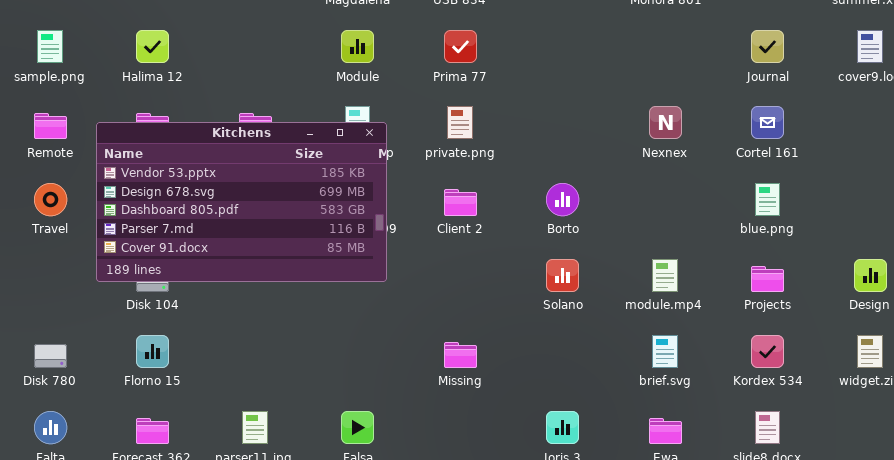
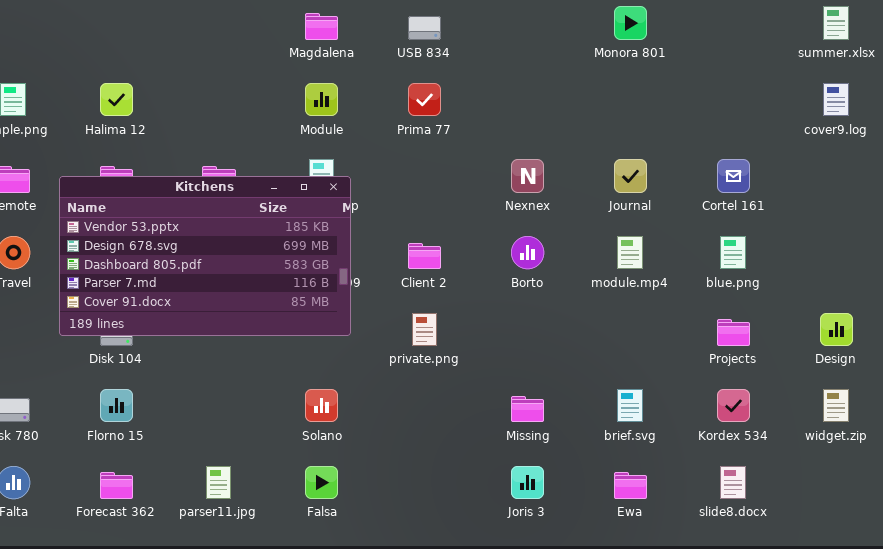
Journal: [751,30,784,63] -> [614,159,647,193], moved
private.png: [447,106,473,139] -> [412,313,437,346], moved
Nexnex: [649,106,682,139] -> [511,159,544,193], moved
Solano: [546,259,579,292] -> [305,389,338,422], moved
module.mp4: [652,259,678,292] -> [617,236,643,269], moved
Missing: [444,342,477,368] -> [511,396,544,422], moved

